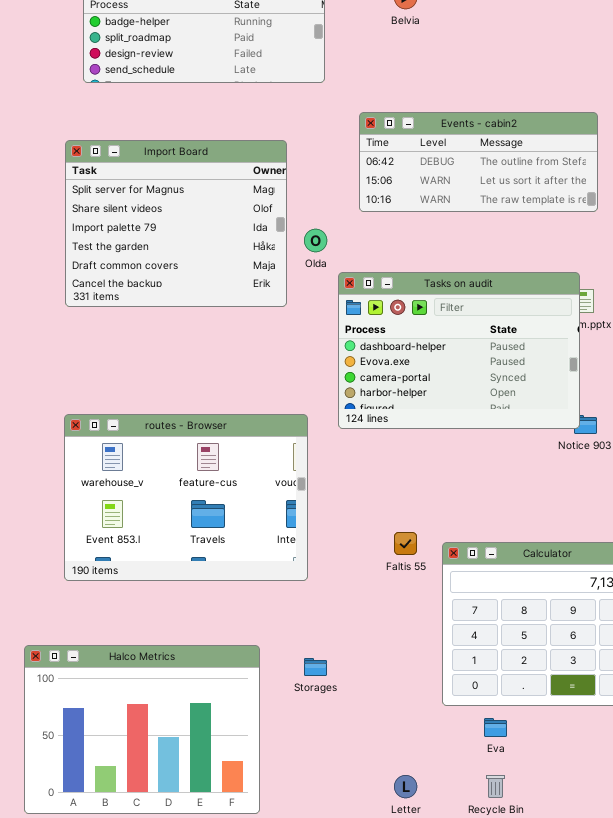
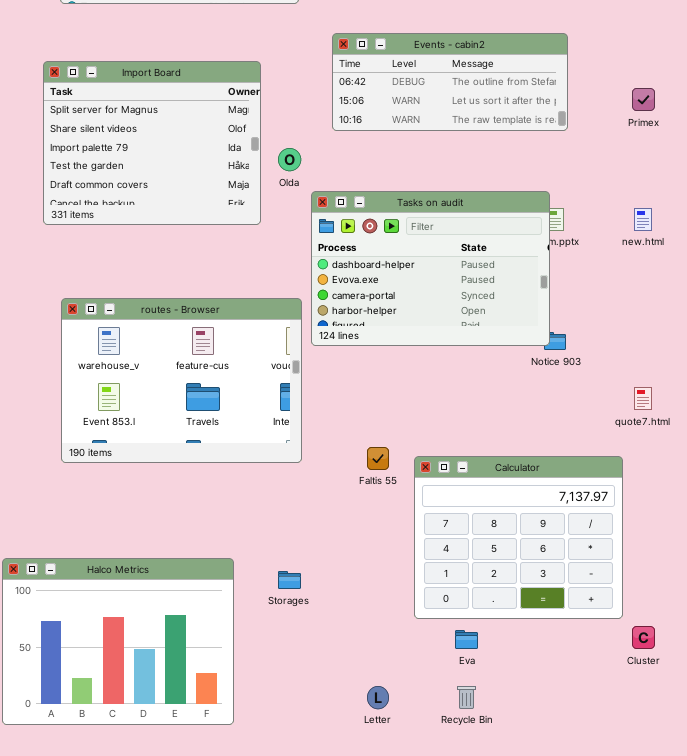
routes - Browser: [64,414,308,581] -> [61,298,302,463], moved

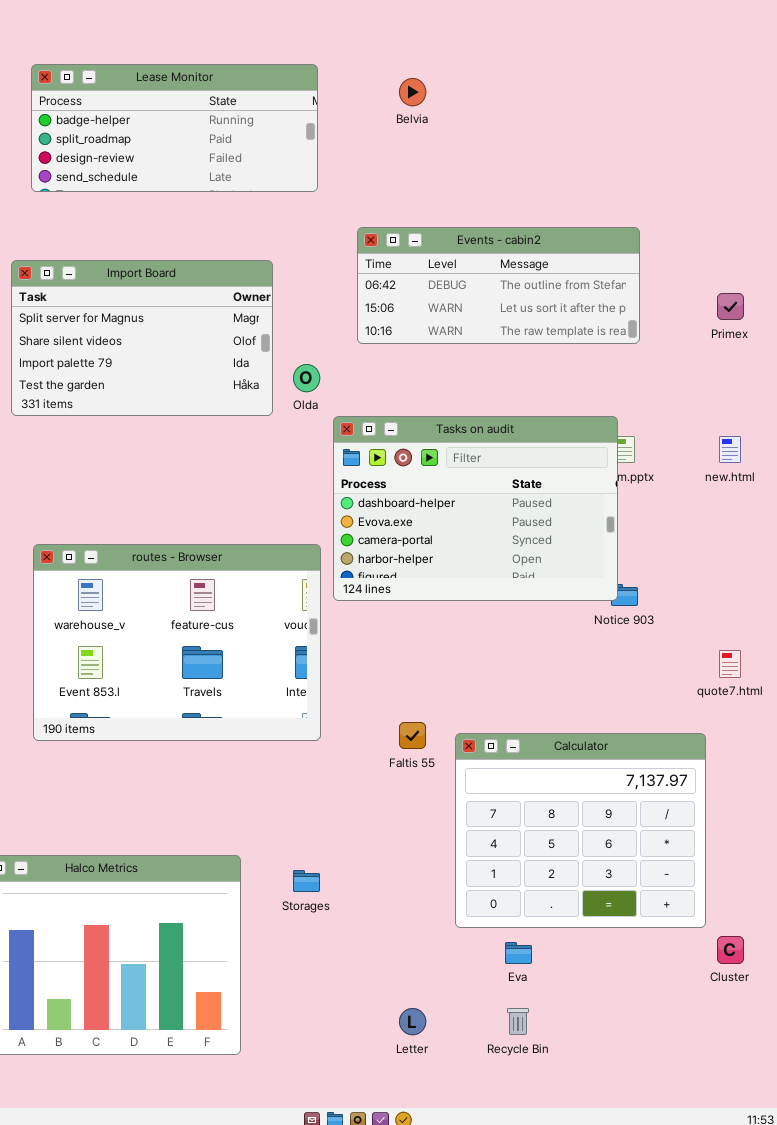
Import Board: [43,61,261,225] -> [11,260,273,416], resized

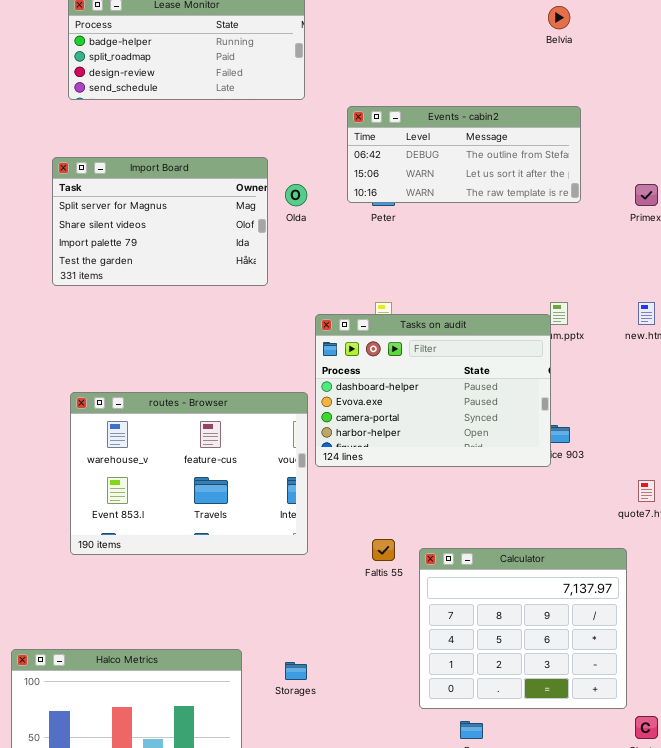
Belvia: [399,78,426,106] -> [548,6,570,29], moved
Events - cabin2: [357,227,640,344] -> [347,106,581,203], moved
Olda: [293,364,320,392] -> [285,184,307,206], moved
Tasks on audit: [333,416,618,601] -> [315,314,551,467], moved

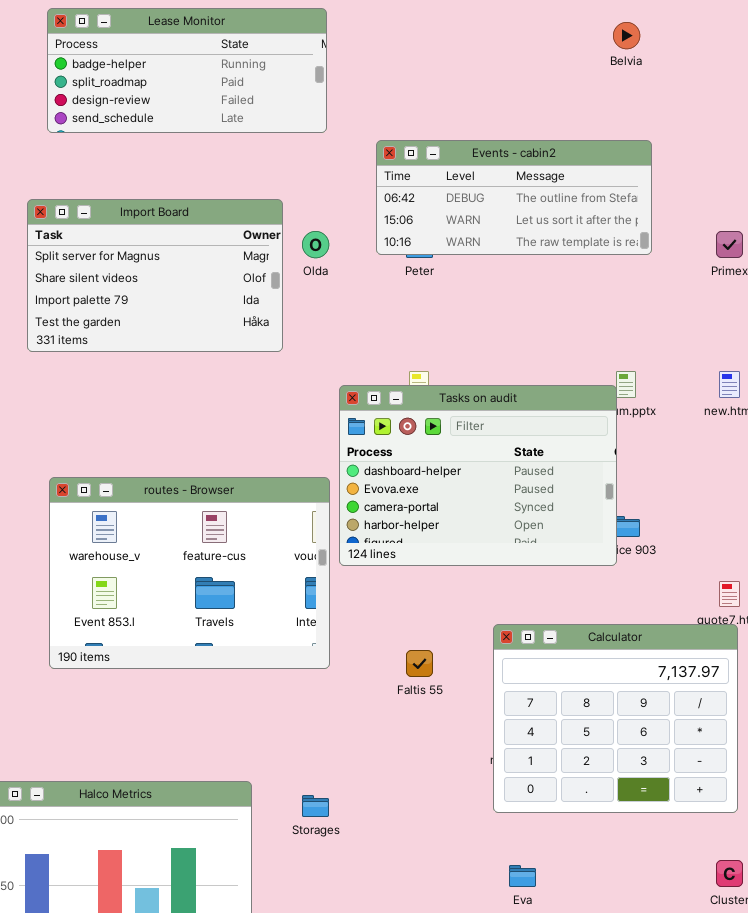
Calculator: [419,548,627,709] -> [493,624,738,813], moved

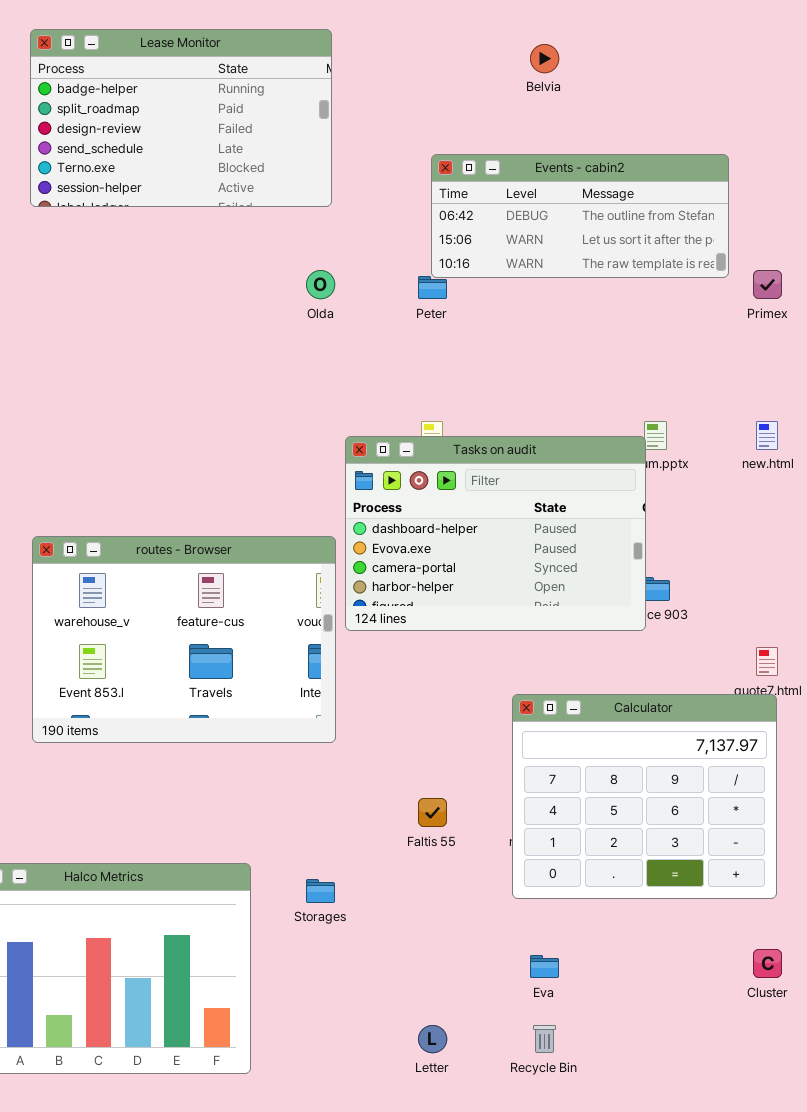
Lease Monitor: [47,8,327,133] -> [30,29,332,207], resized
Belvia: [613,22,640,49] -> [530,44,559,73], moved
Events - cabin2: [376,140,652,255] -> [431,154,729,278], moved
Import Board: [27,199,283,352] -> none, closed
Faltis 55: [406,650,433,677] -> [418,798,447,827], moved

